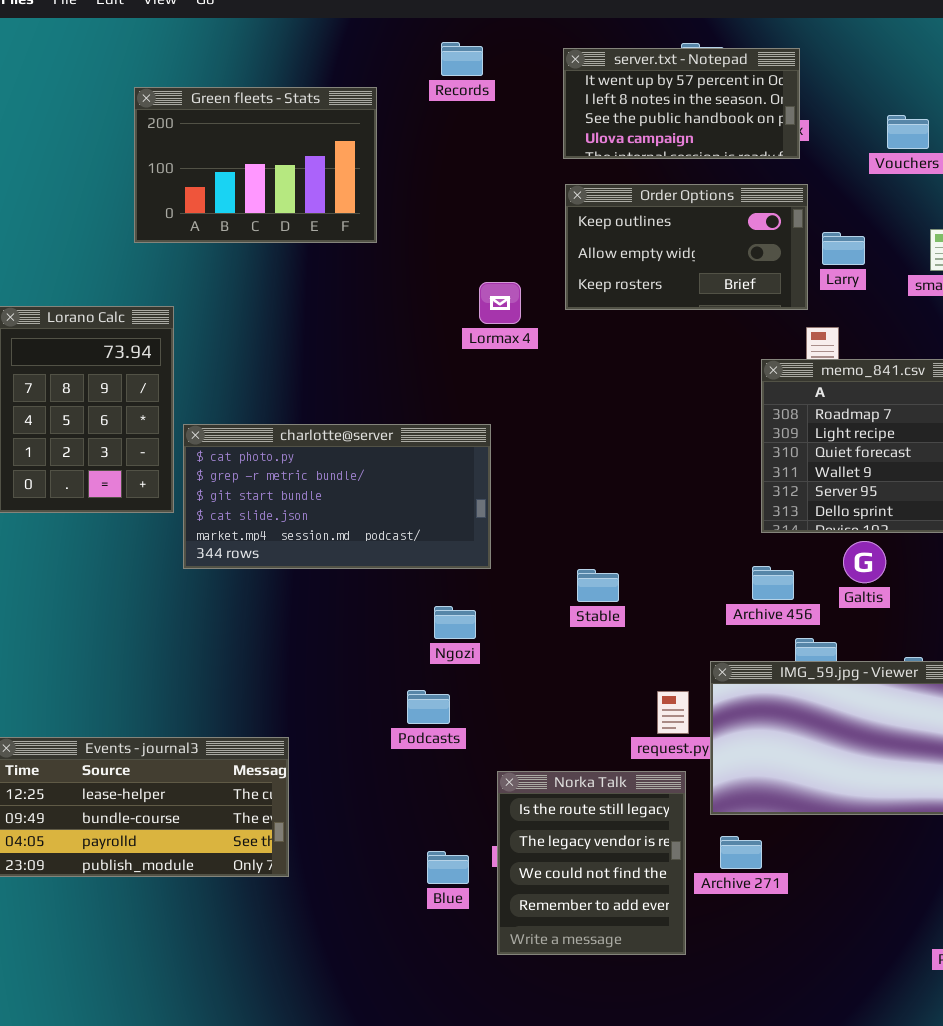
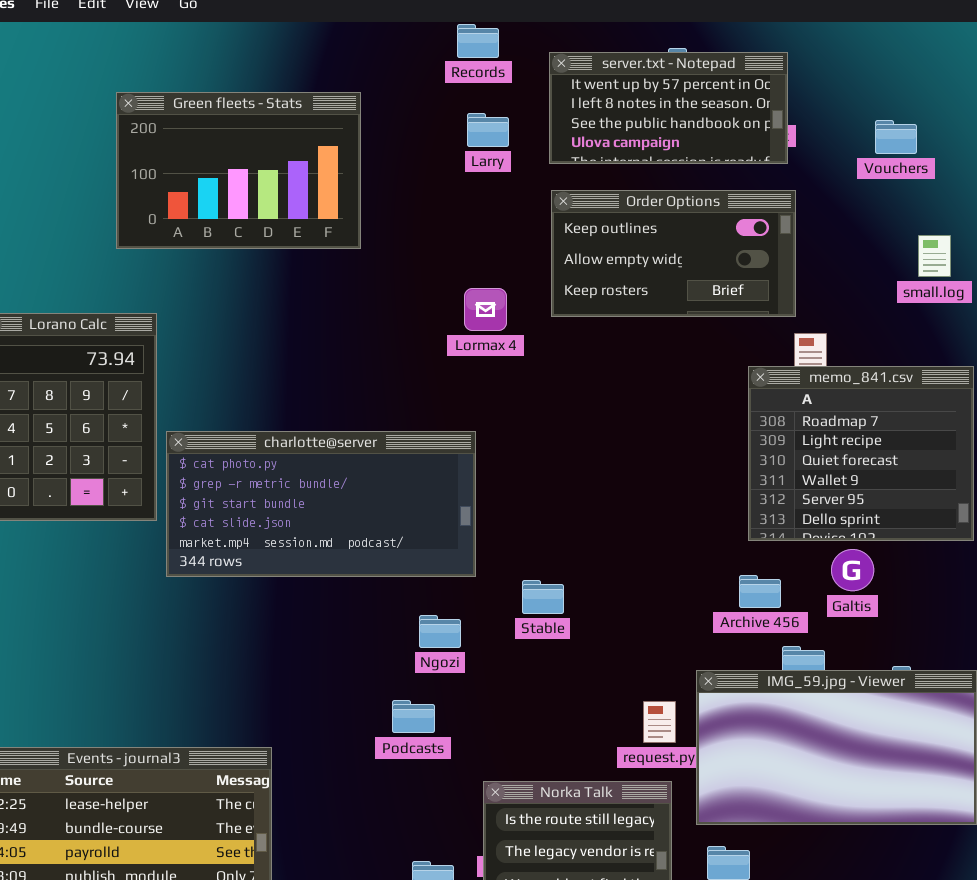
Records: [441,42,483,76] -> [457,24,499,58], moved
Larry: [822,232,865,265] -> [467,113,509,147], moved
Stable: [577,569,619,602] -> [522,580,564,614], moved

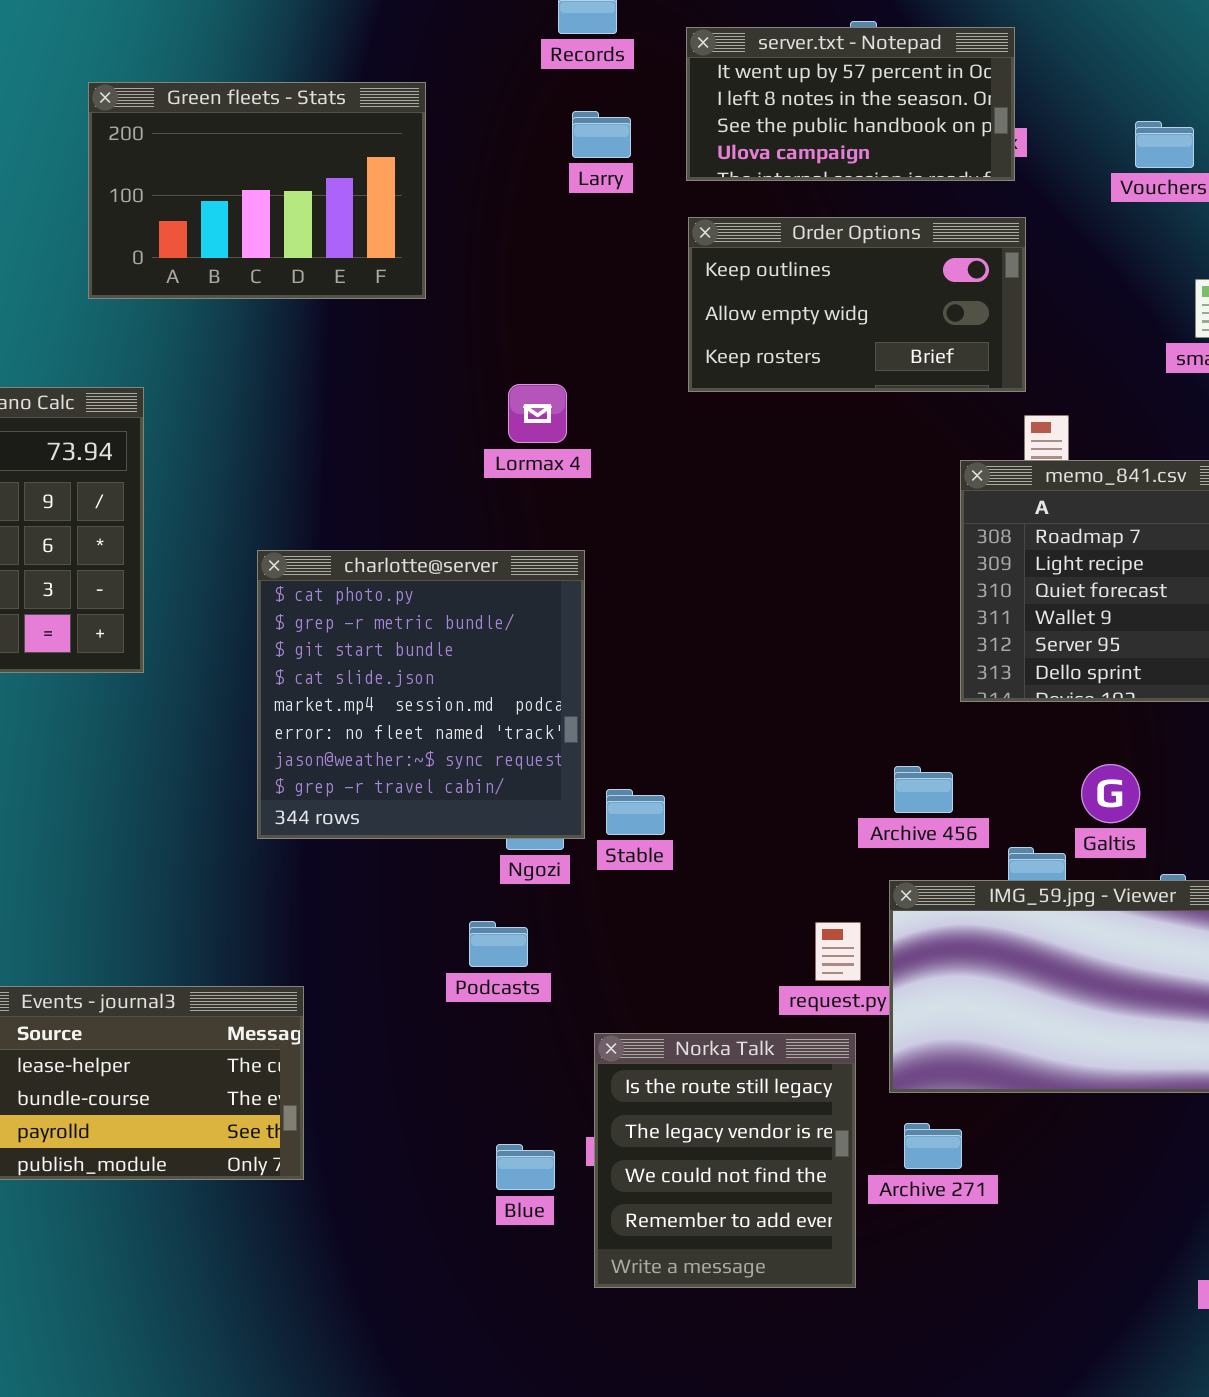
Lormax 4: [464,288,507,331] -> [508,384,567,443], moved
charlotte@server: [166,431,476,577] -> [257,550,585,839], resized
Galtis: [831,549,874,591] -> [1081,764,1140,823], moved
Archive 456: [739,575,781,608] -> [894,766,953,813], moved
Stable: [522,580,564,614] -> [606,789,665,835], moved

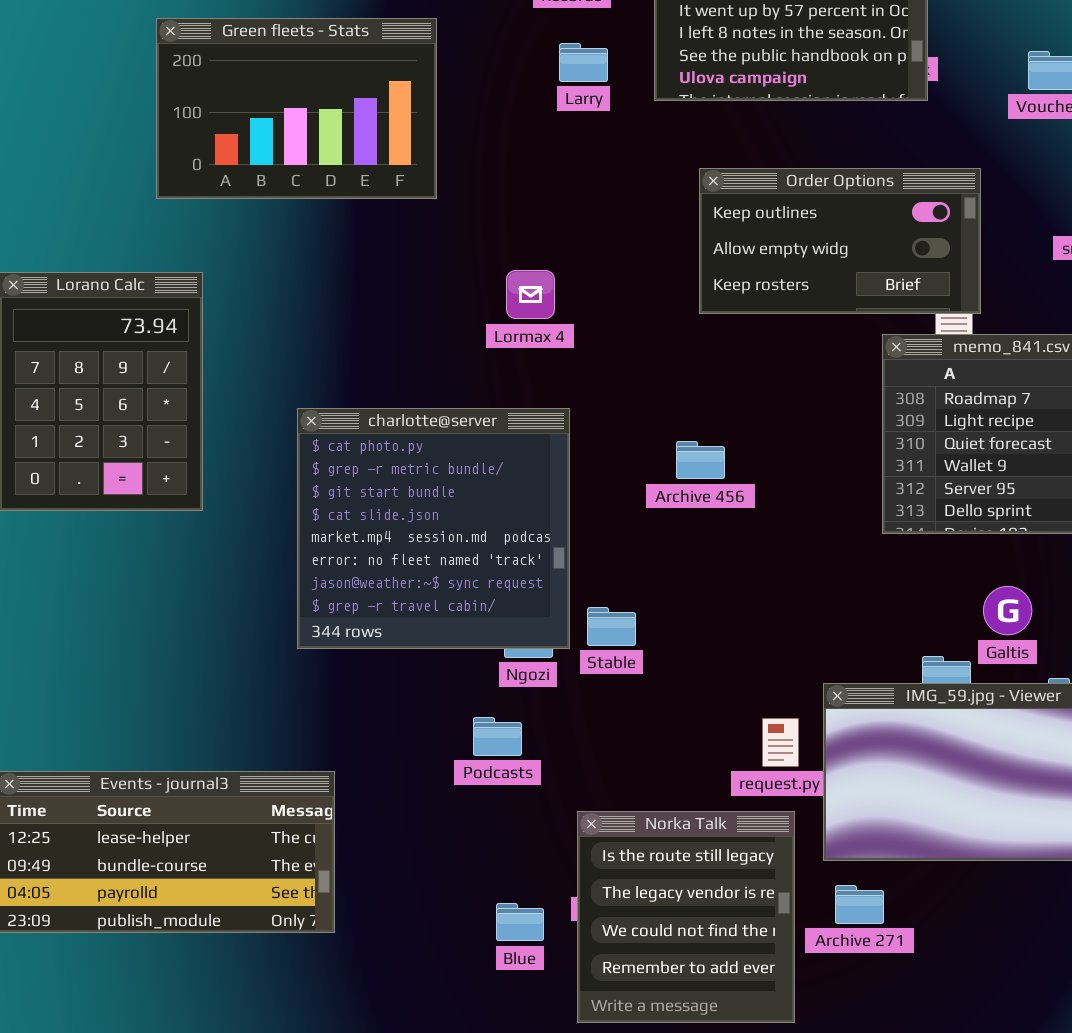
Order Options: [688,217,1026,392] -> [699,168,981,314], moved
Archive 456: [894,766,953,813] -> [676,441,725,479], moved

